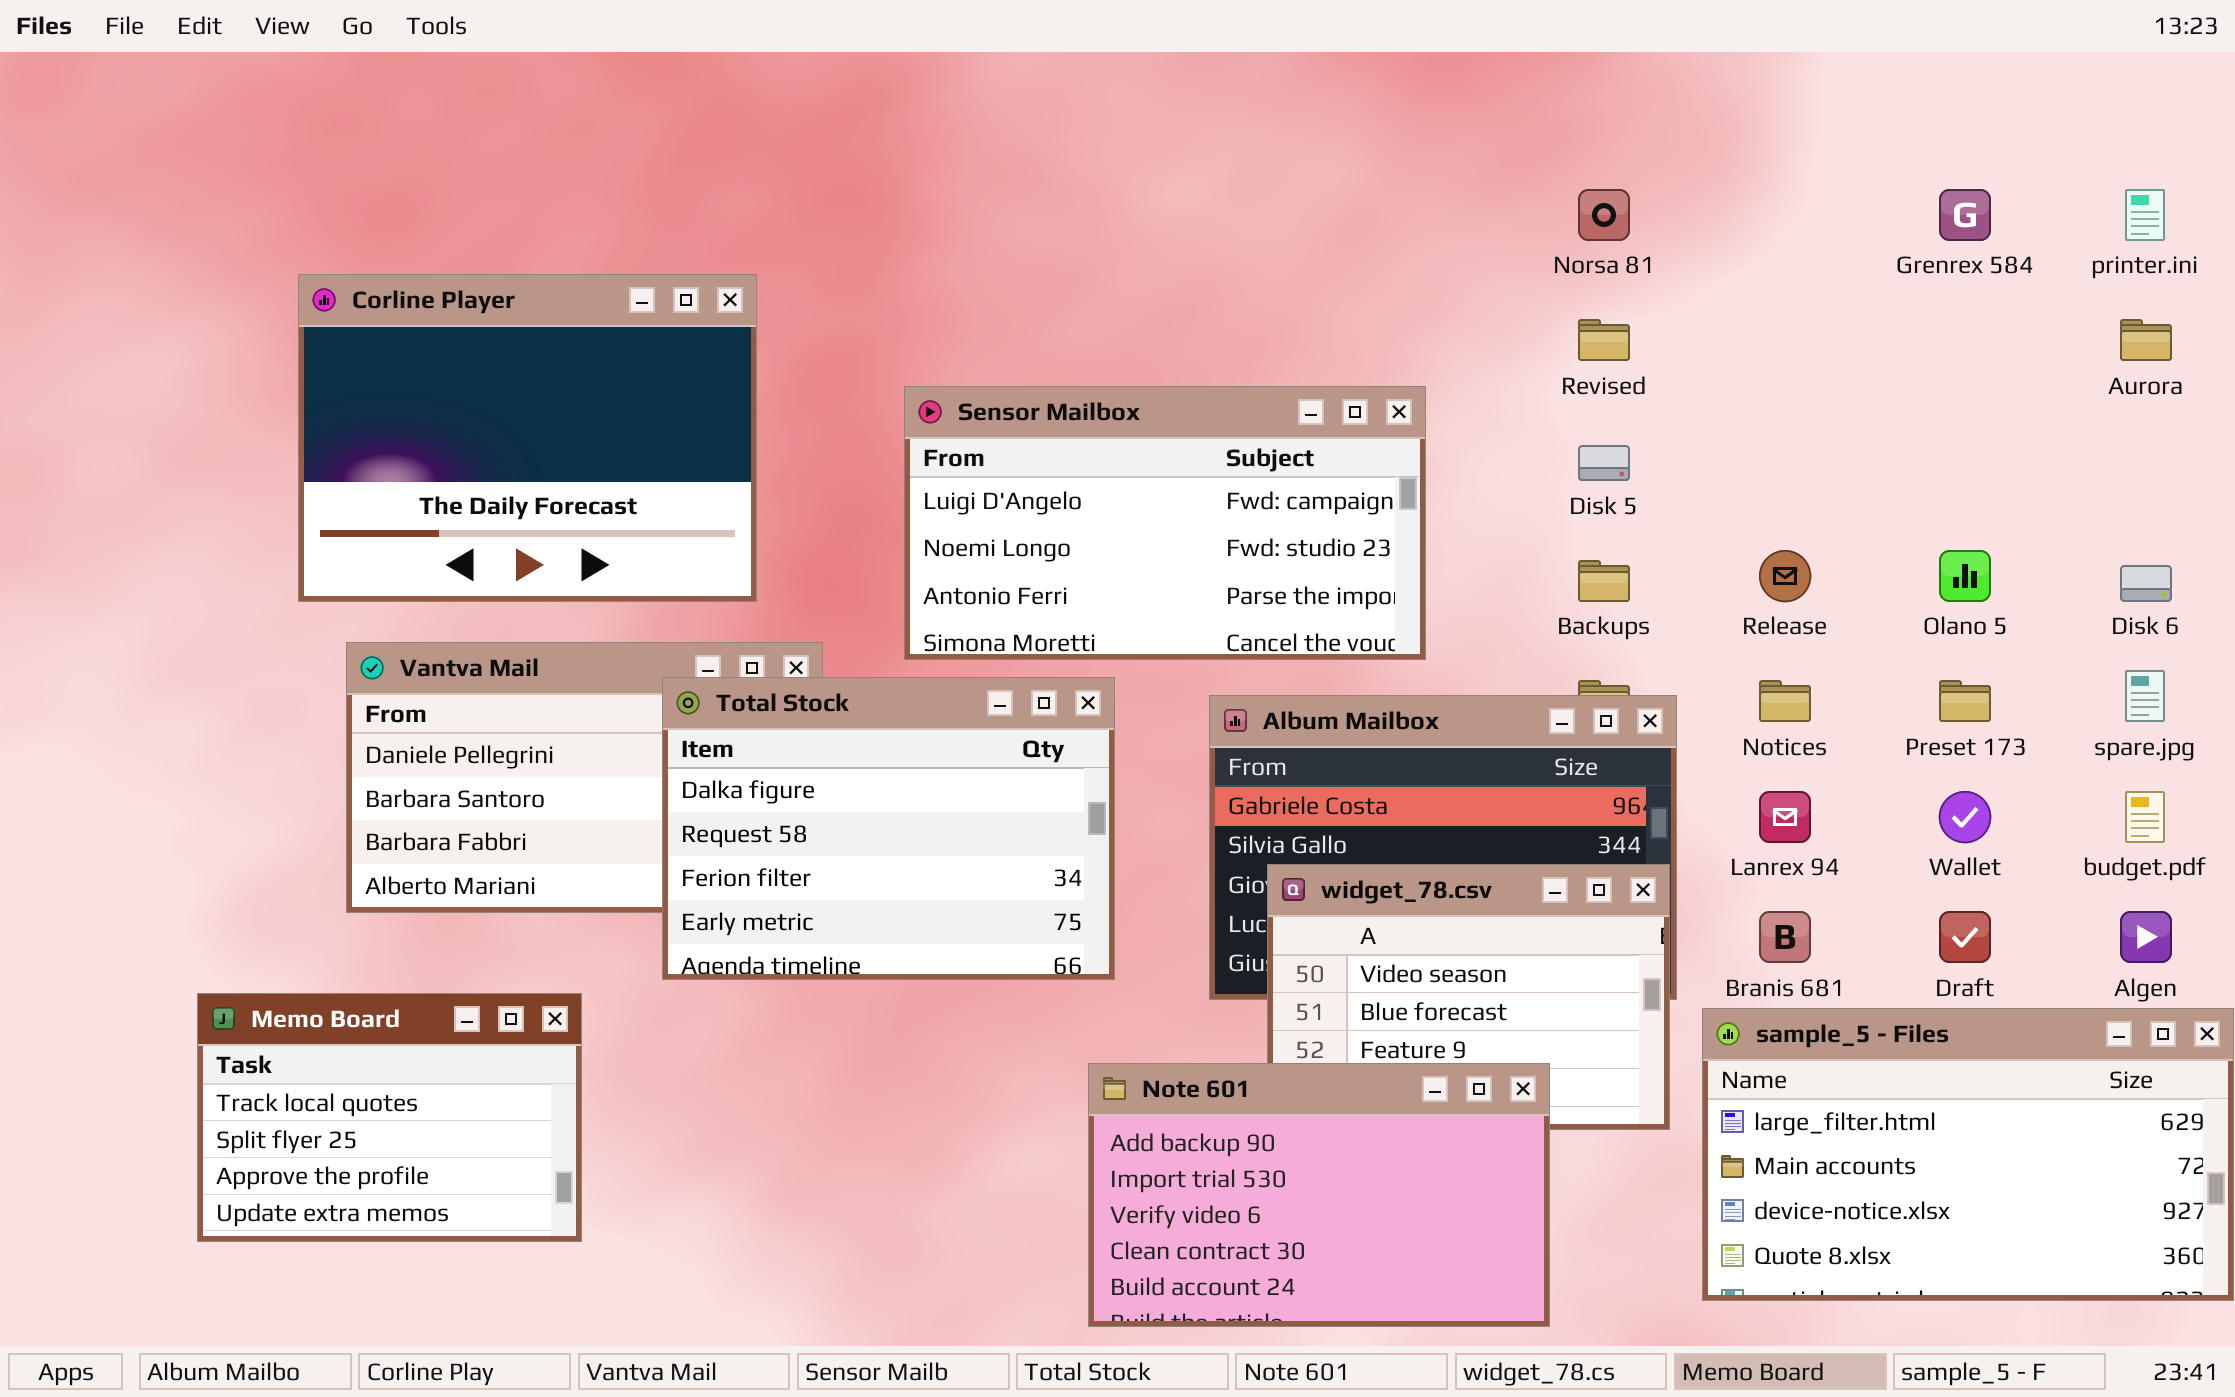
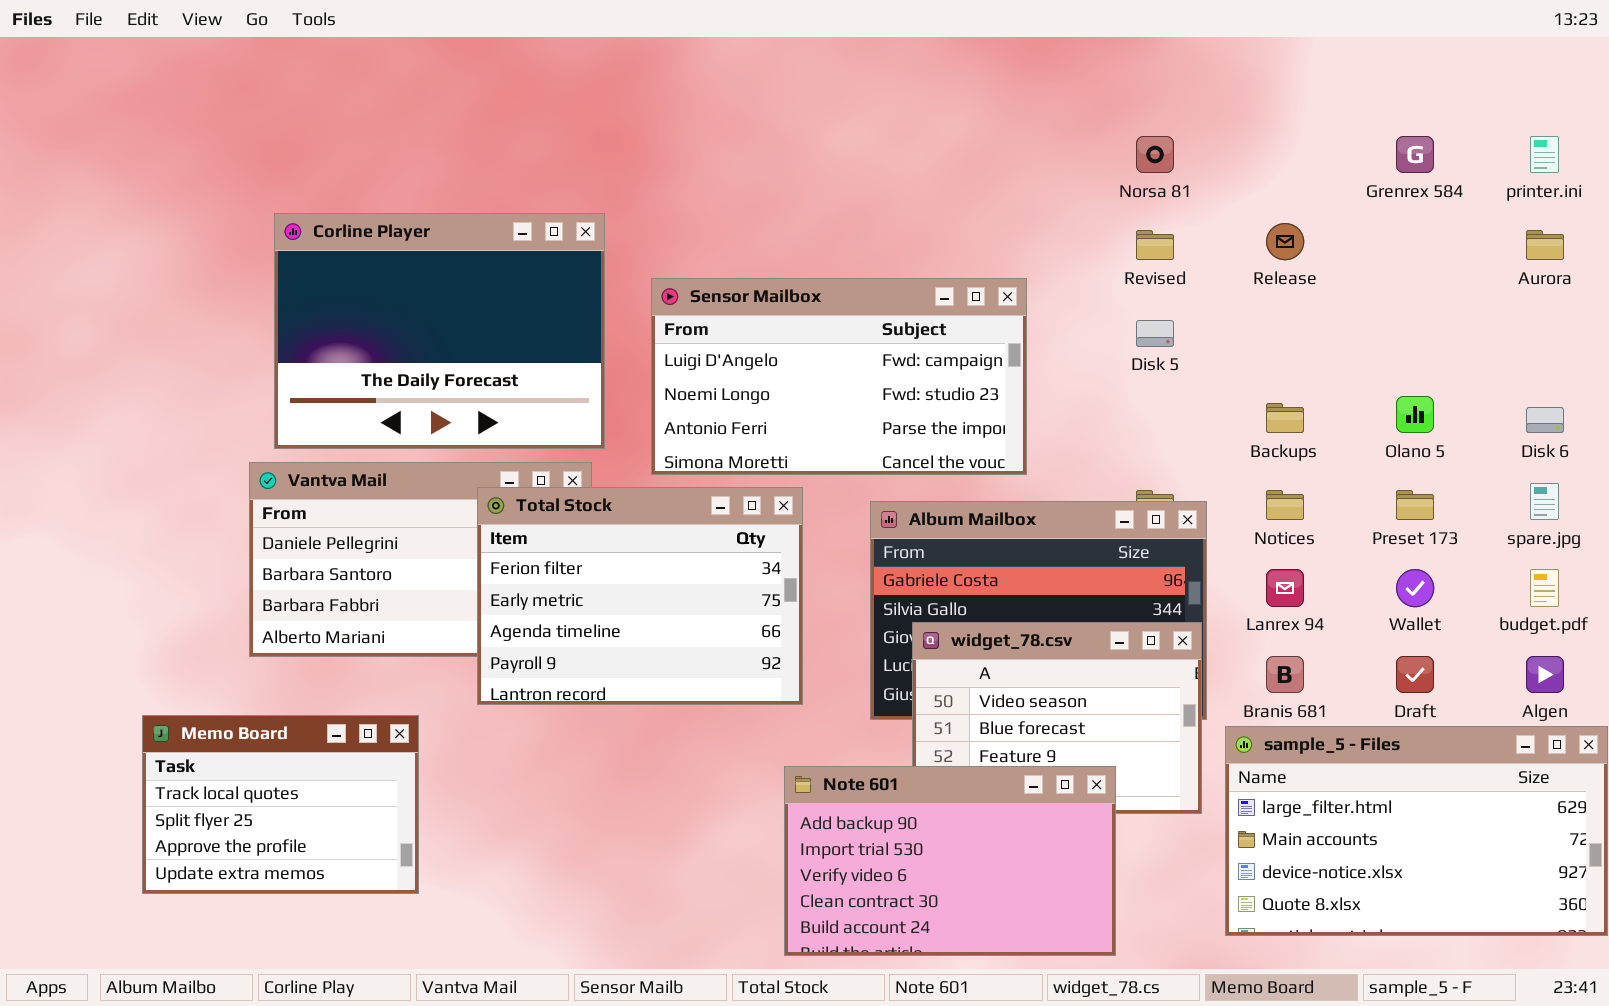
Corline Player: [298,274,757,602] -> [274,213,605,449], moved
Release: [1759,550,1811,602] -> [1266,223,1304,260], moved
Backups: [1578,560,1630,602] -> [1266,403,1304,433], moved
Total Stock: [662,677,1115,980] -> [477,487,803,705], scrolled down 2 rows

